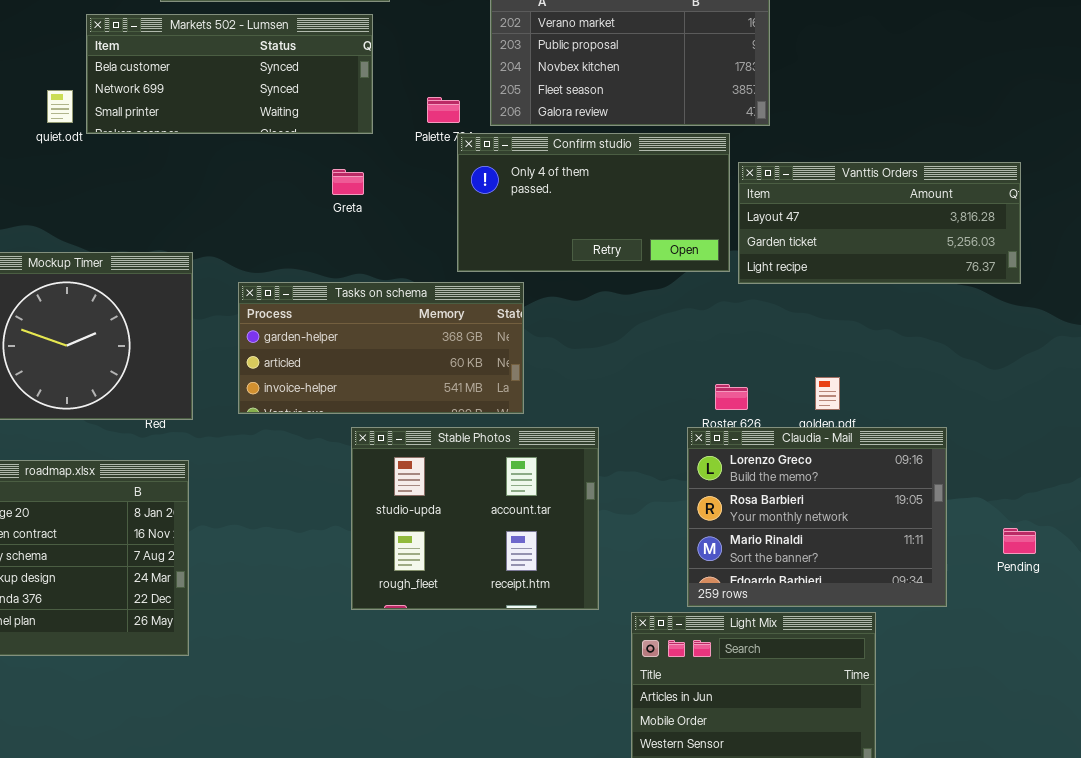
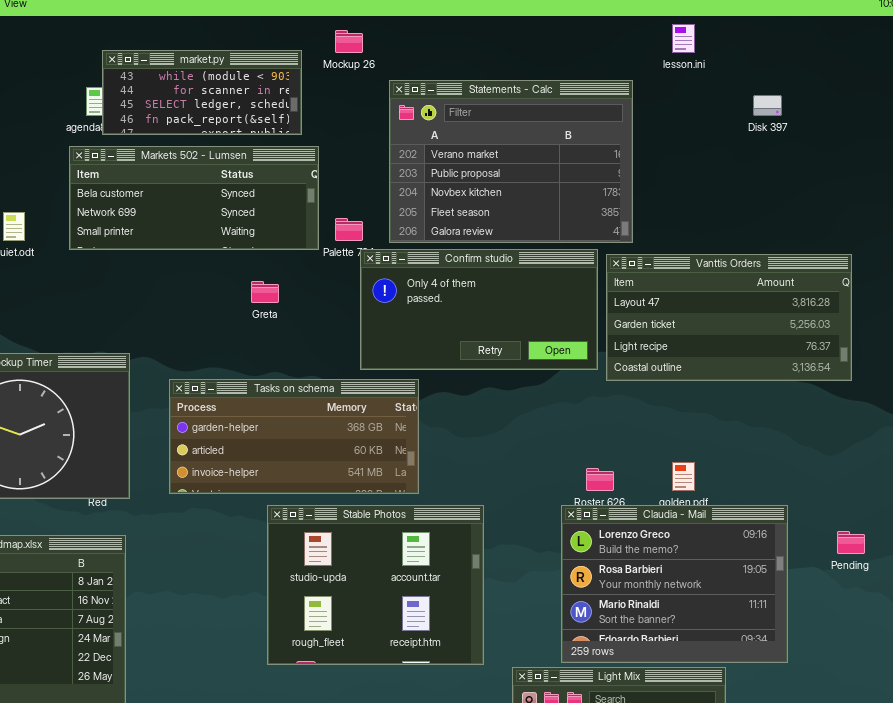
Markets 502 - Lumsen: [86,14,373,134] -> [69,146,319,250], moved
Vanttis Orders: [738,162,1021,284] -> [606,254,852,381], resized
Pending: [1003,528,1036,554] -> [837,531,865,554], moved

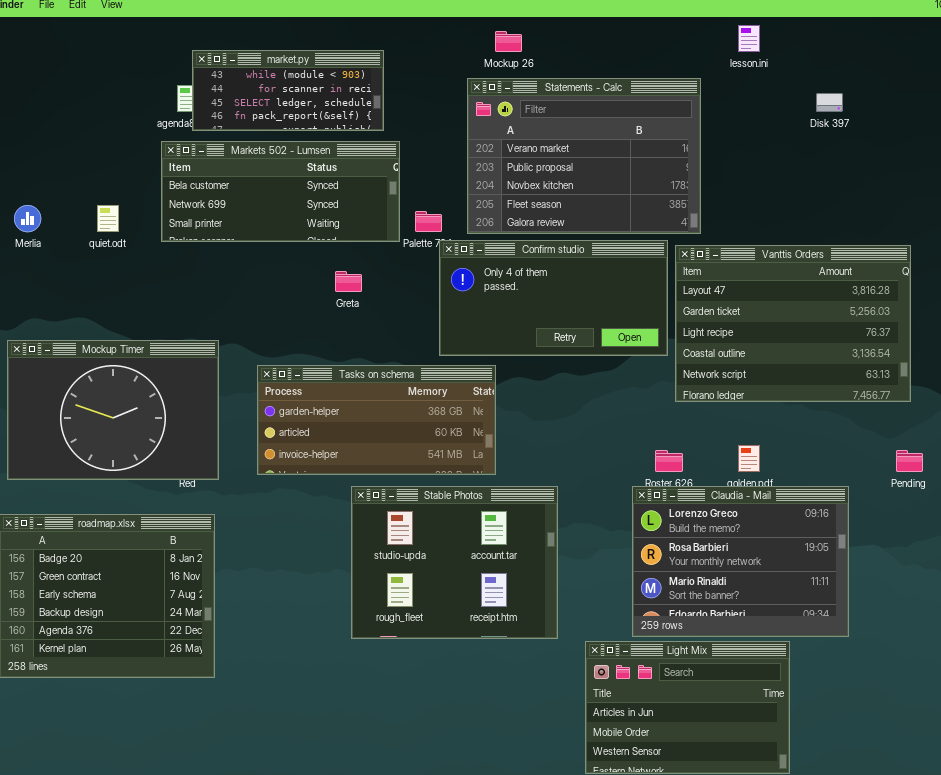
Mockup 26: [335,30,363,53] -> [495,31,522,52], moved
Vanttis Orders: [606,254,852,381] -> [675,245,911,402], resized
Pending: [837,531,865,554] -> [896,450,923,472], moved

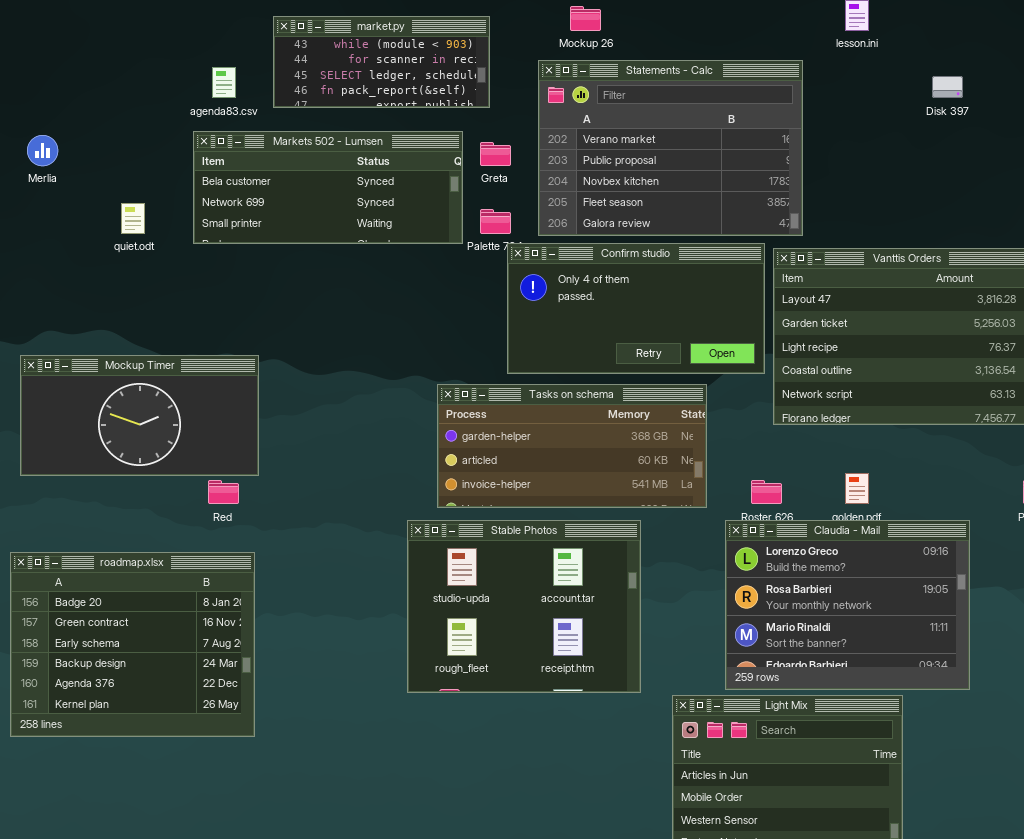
market.py: [192,50,384,131] -> [273,16,490,108], moved
Merlia: [14,205,41,232] -> [27,135,58,166], moved
Greta: [335,271,362,292] -> [480,142,511,166], moved
Mockup Timer: [7,340,219,480] -> [20,355,259,476], resized
Tasks on schema: [257,365,496,475] -> [437,384,707,508], moved

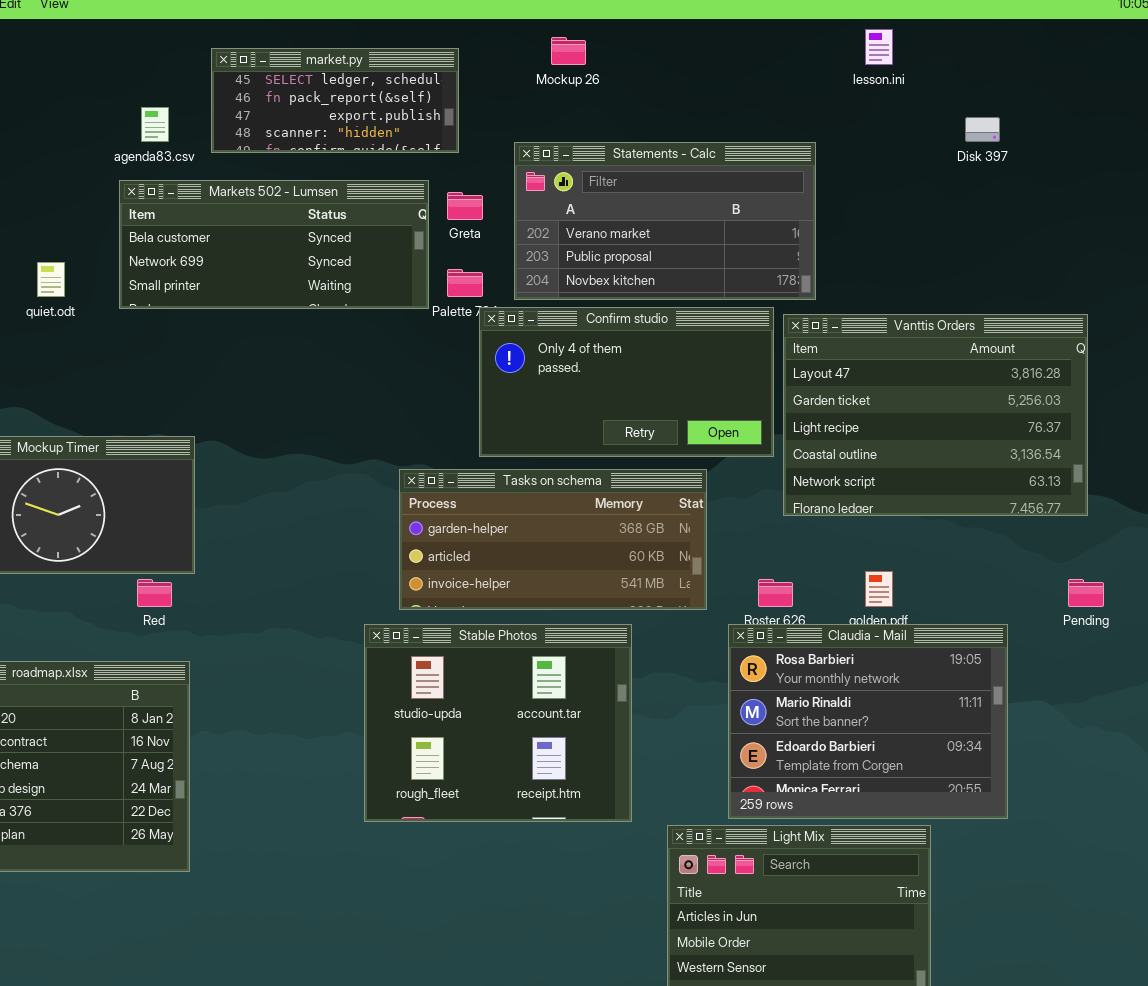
market.py: [273,16,490,108] -> [211,48,459,153], scrolled down 2 rows
Statements - Calc: [538,60,803,236] -> [514,142,816,300], resized
Claudia - Mail: [725,520,970,690] -> [728,624,1008,819], scrolled down 1 row

